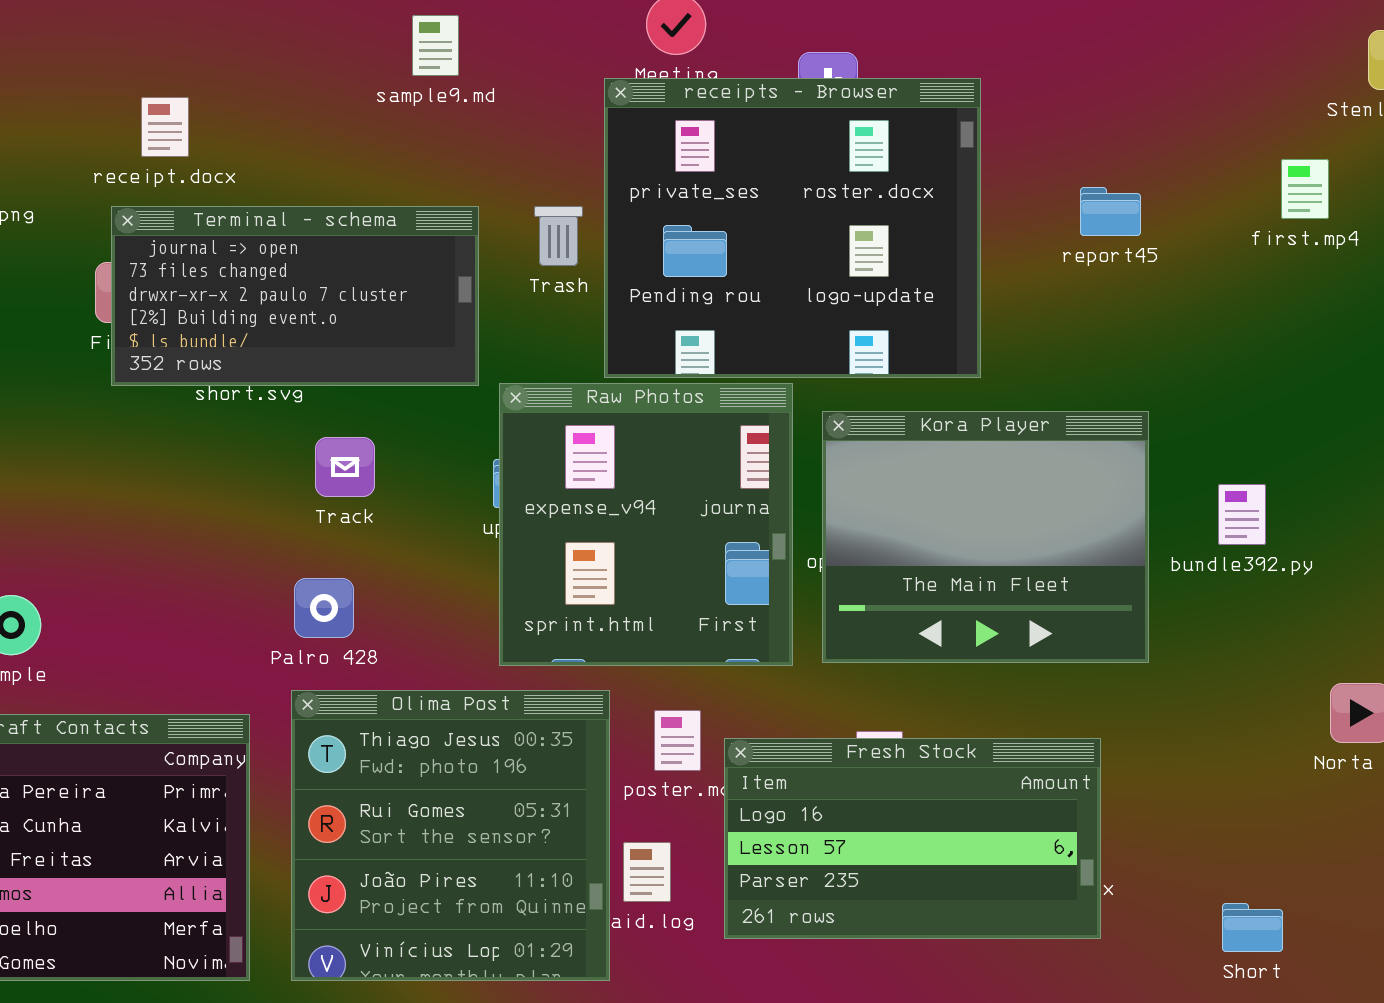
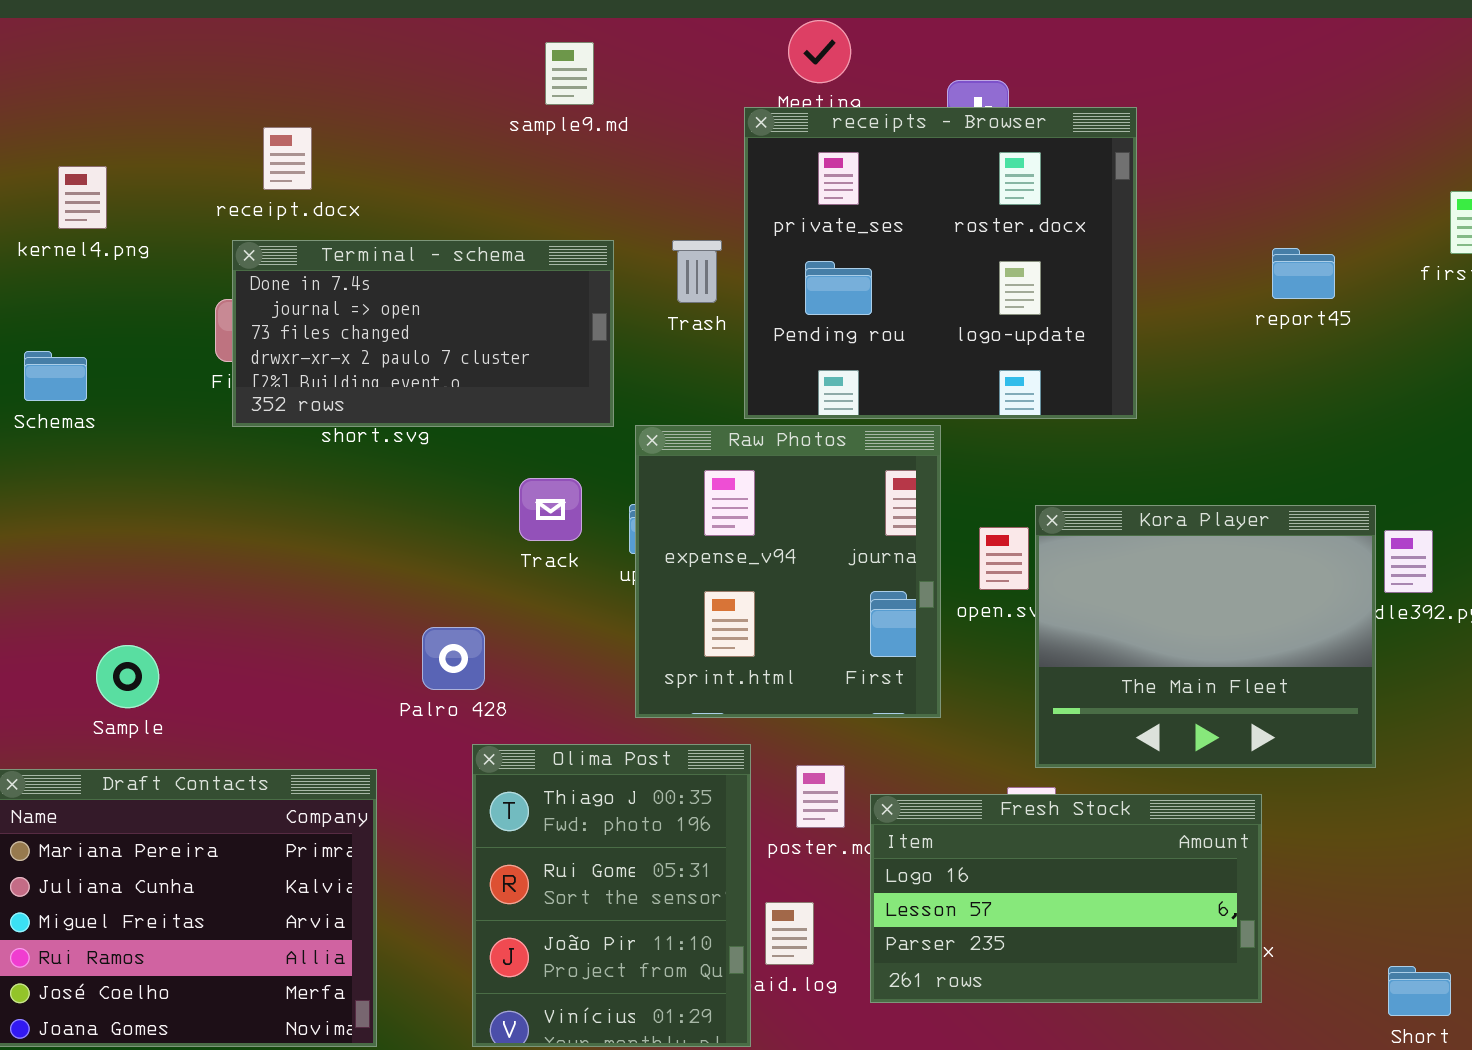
report45: [1080,187,1141,236] -> [1272,248,1335,299], moved
Terminal - schema: [111,206,479,386] -> [232,240,614,427], scrolled up 1 row
Kora Player: [822,411,1149,663] -> [1035,505,1376,768], moved
Track: [315,437,375,497] -> [519,478,582,541], moved
Olima Post: [291,690,610,981] -> [472,744,751,1047], resized

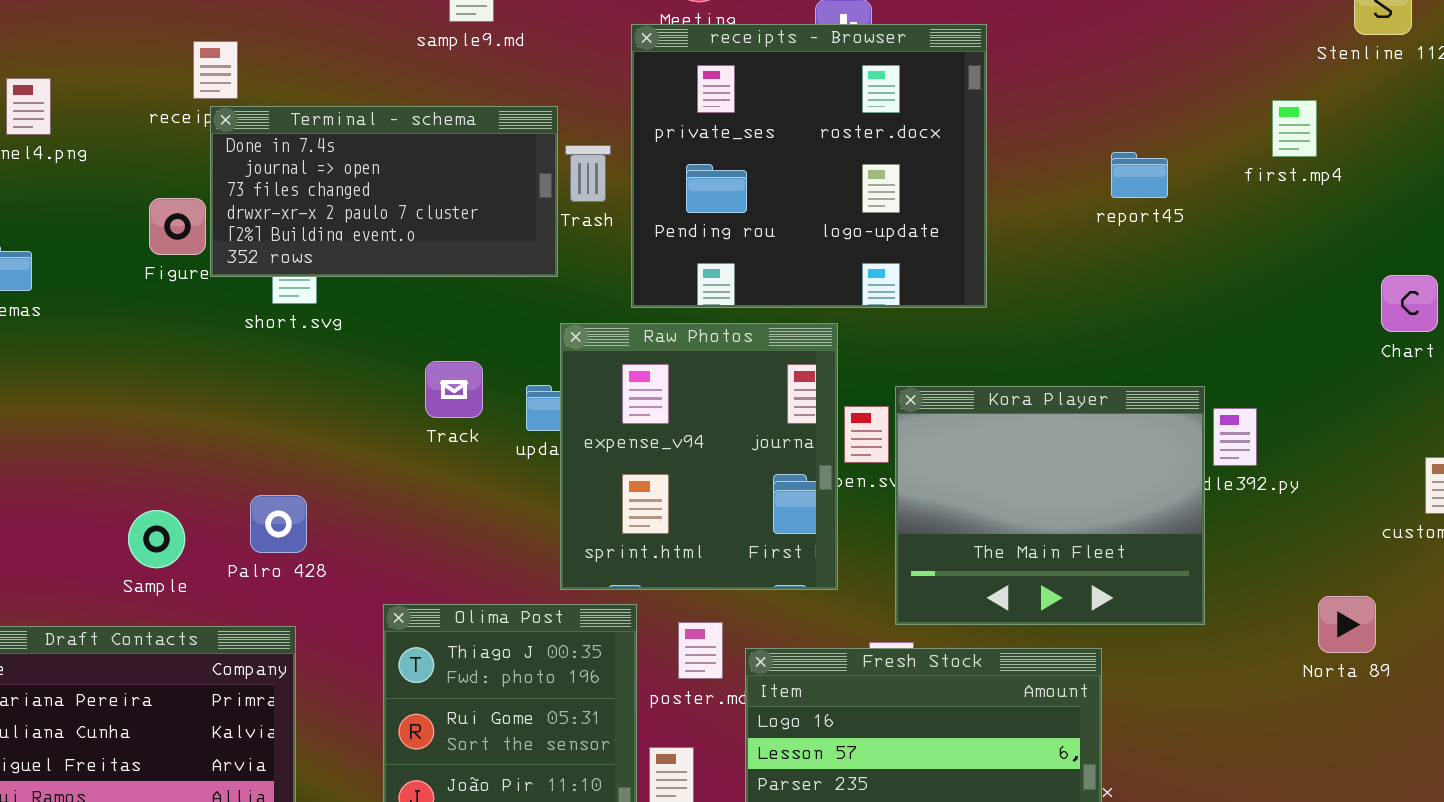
Terminal - schema: [232,240,614,427] -> [210,106,558,277], moved
Raw Photos: [635,425,941,718] -> [560,323,838,590], moved
Palro 428: [422,627,485,690] -> [250,495,307,553], moved
Sample: [96,645,159,708] -> [128,510,185,568], moved

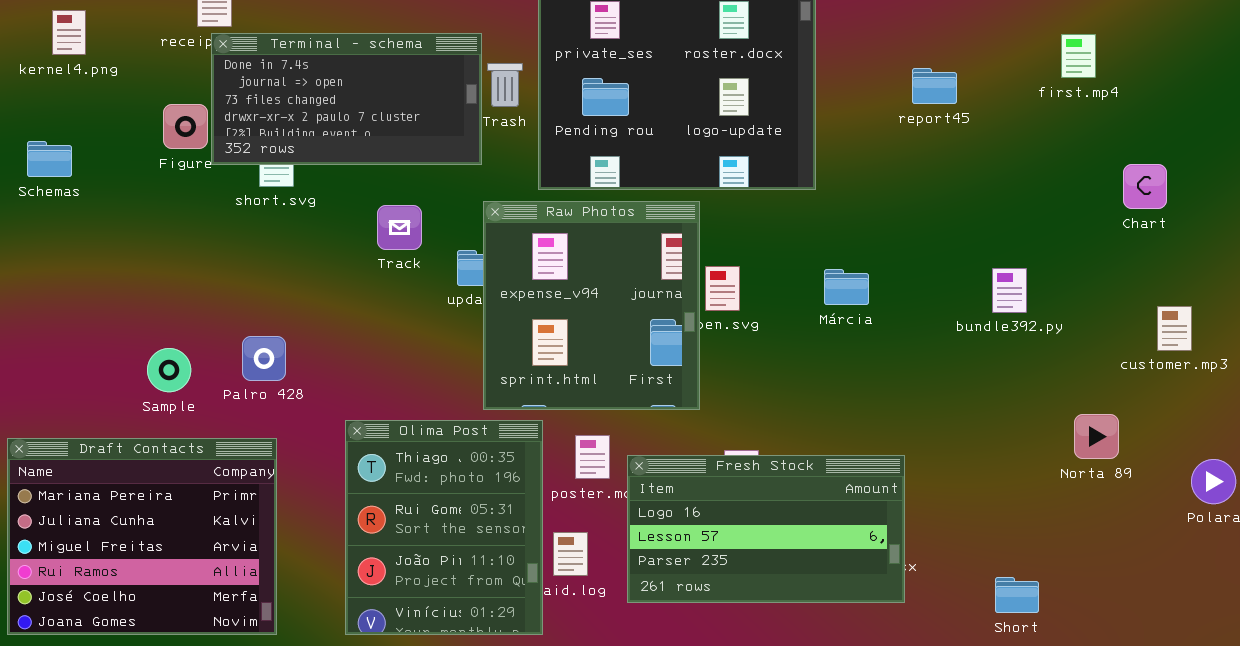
first.mp4: [1272,100,1317,157] -> [1061,34,1096,78], moved
Track: [425,361,483,418] -> [377,205,422,250], moved
Kora Player: [895,386,1205,625] -> none, closed

